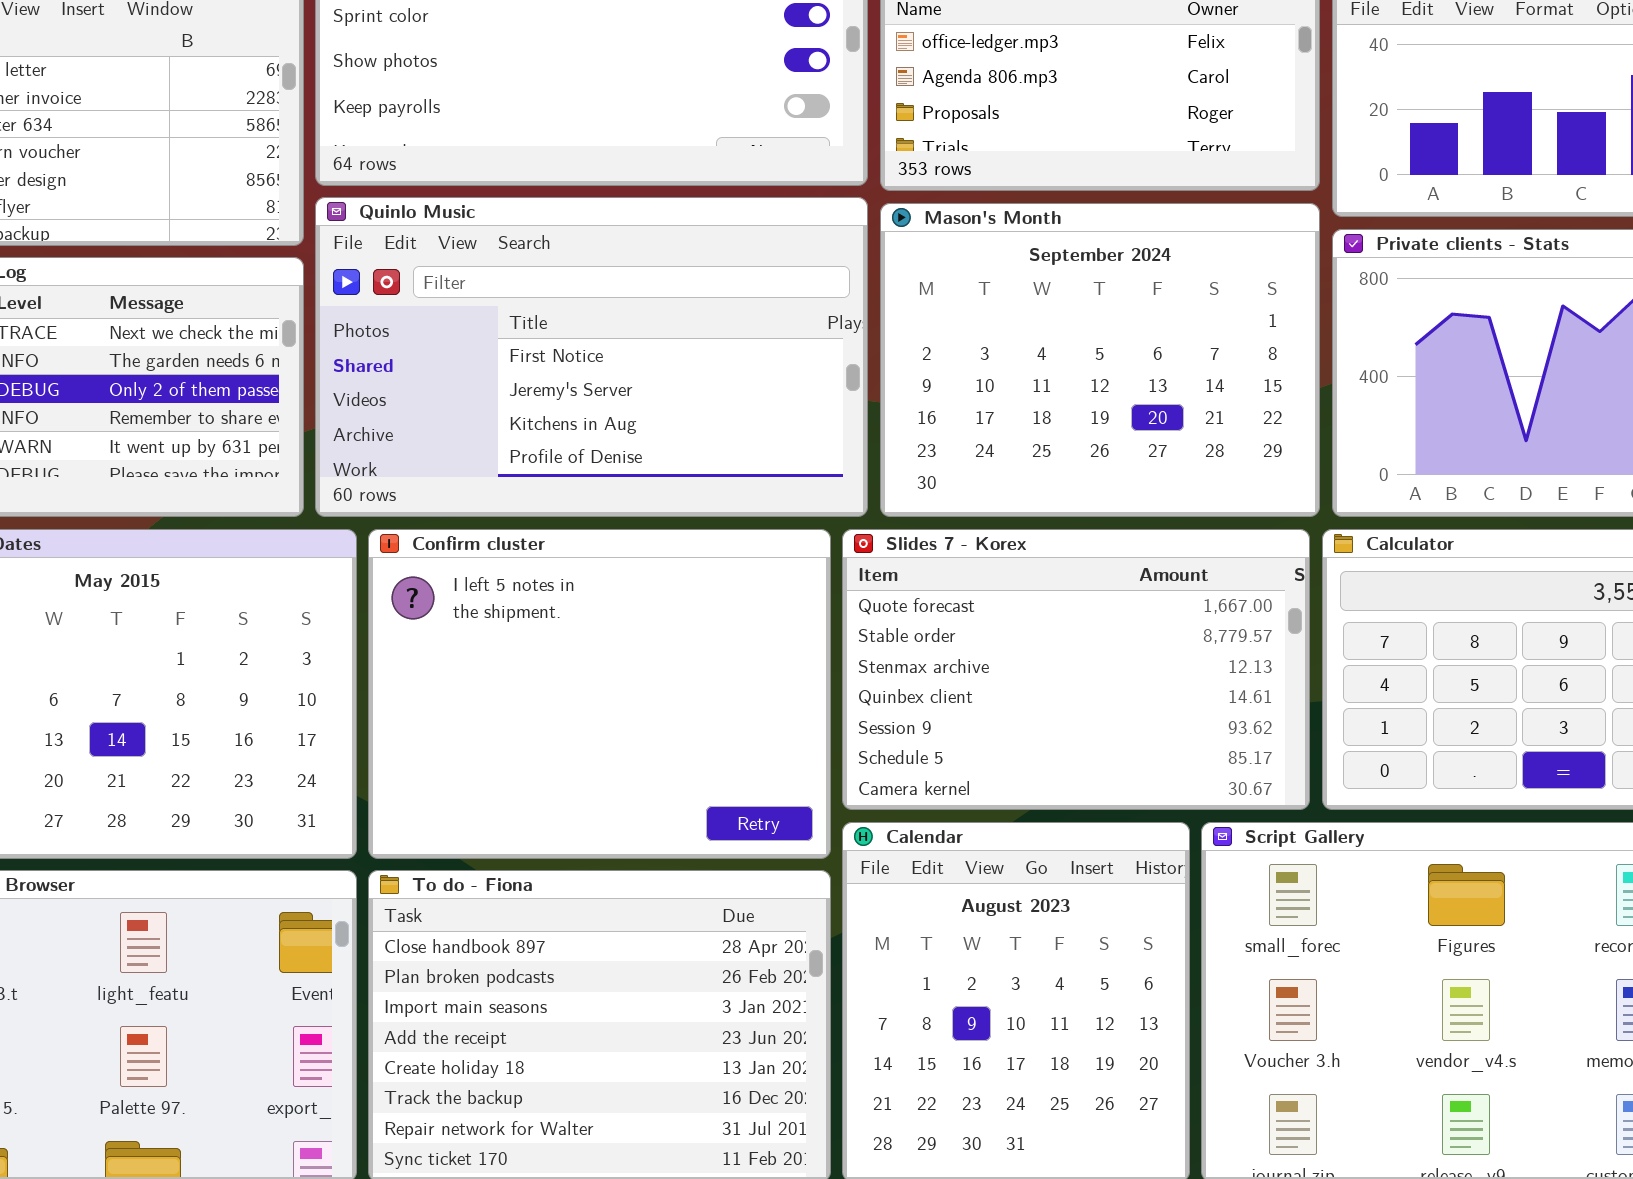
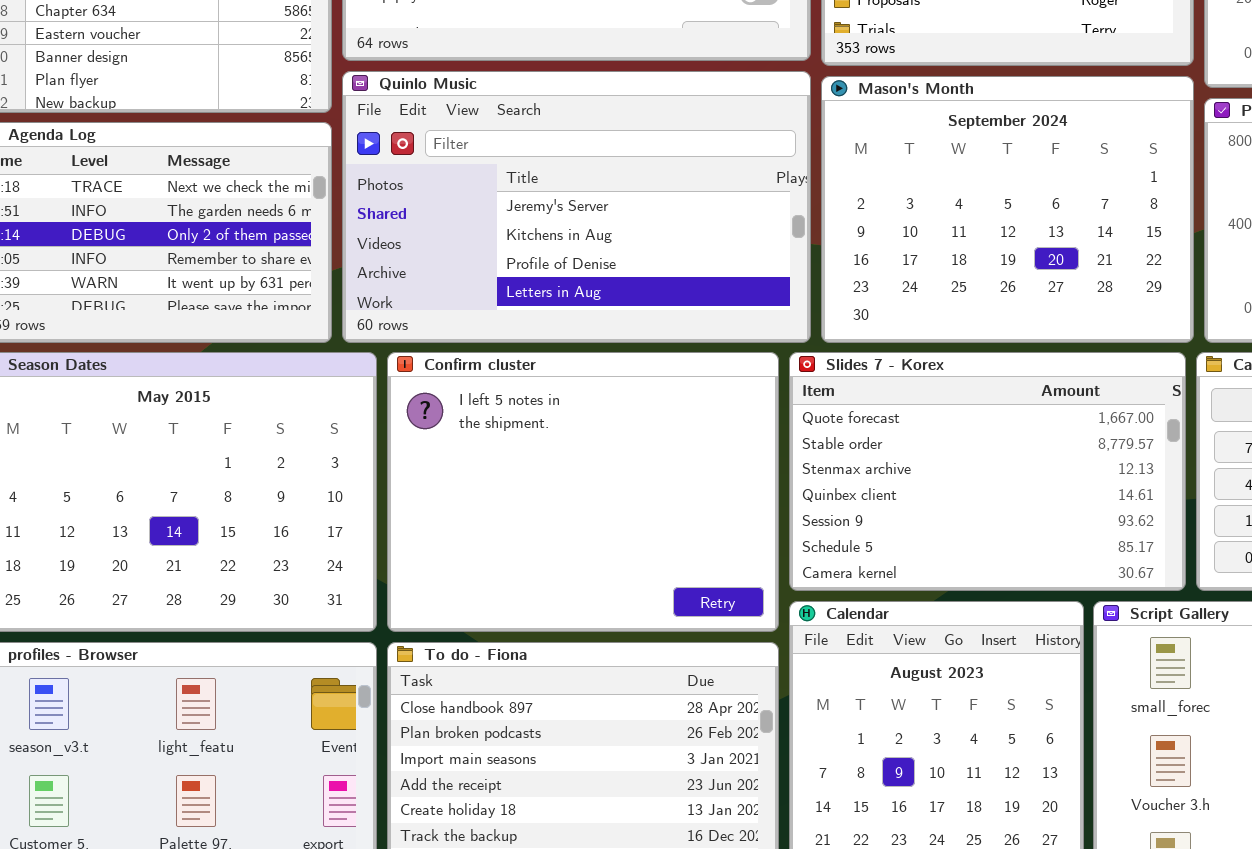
Quinlo Music: [315,197,868,517] -> [342,71,811,343], scrolled down 1 row

